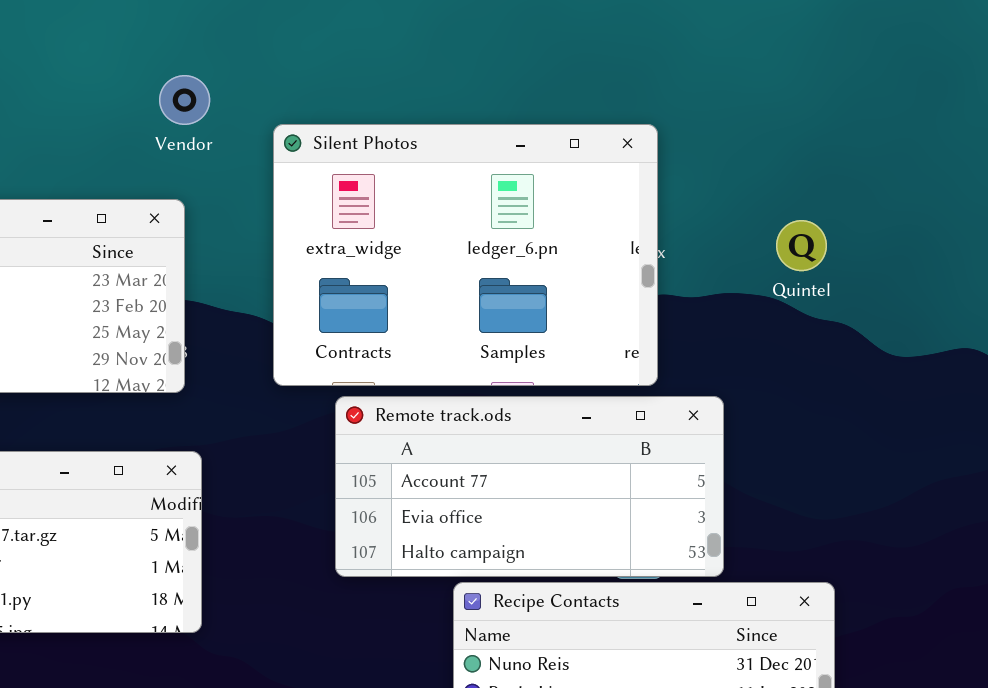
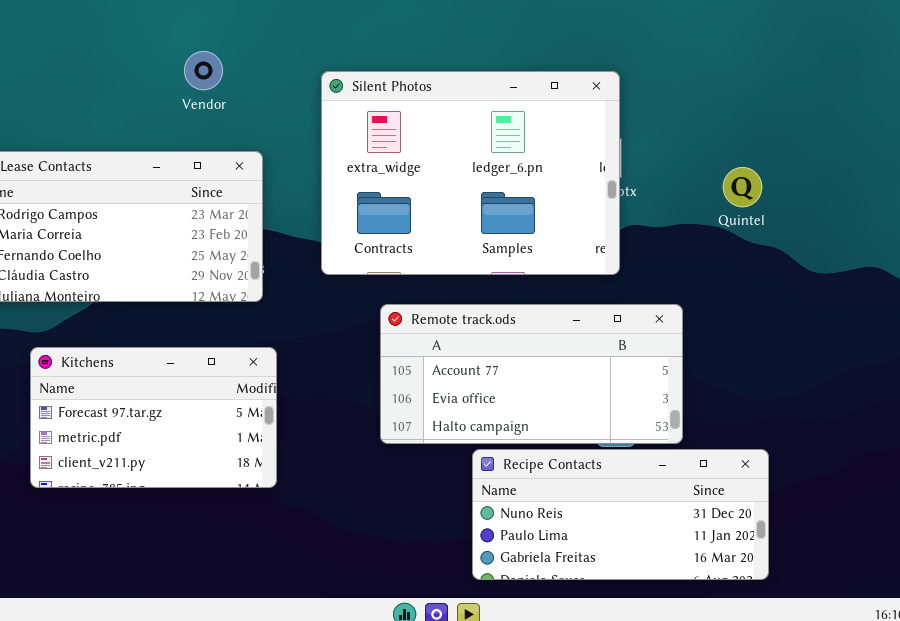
Vendor: [159,75,210,125] -> [184,51,223,90], moved
Silent Photos: [273,124,658,386] -> [321,71,620,275], moved

